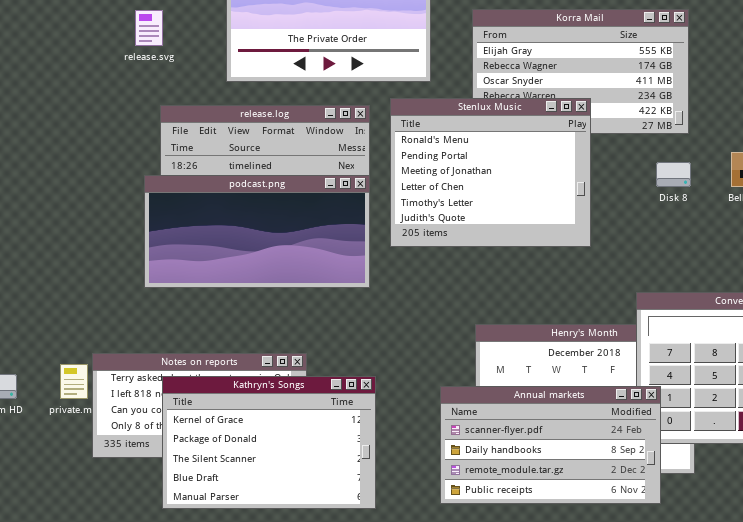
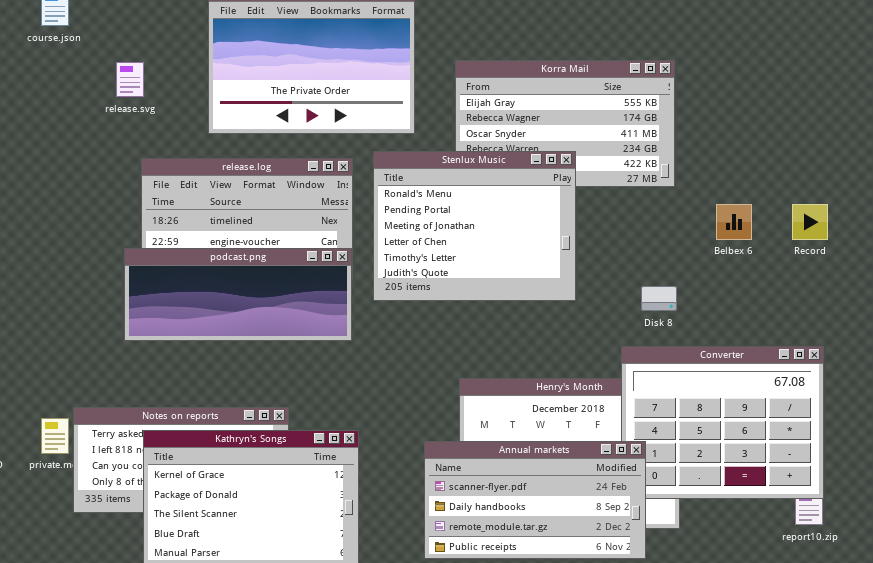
Disk 8: [656,162,691,187] -> [641,286,677,311], moved
podcast.png: [144,175,370,288] -> [124,248,352,341], resized

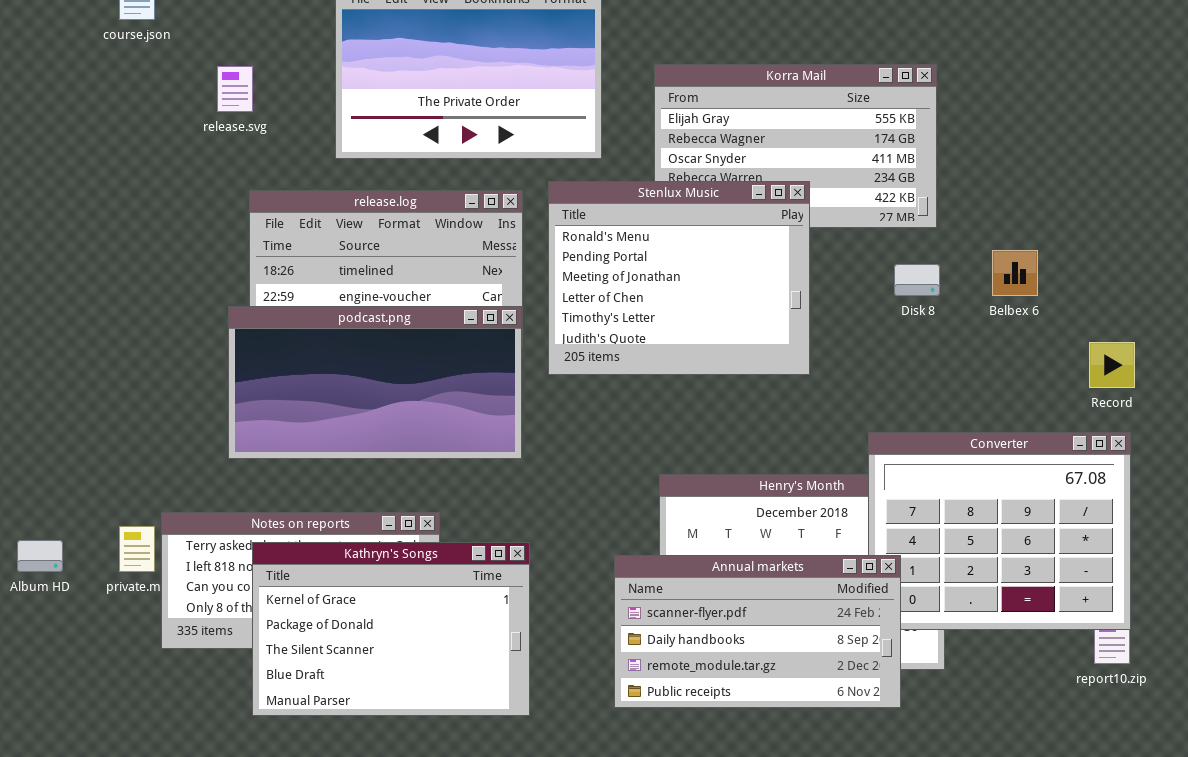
Record: [792,204,828,240] -> [1089,342,1135,388], moved
podcast.png: [124,248,352,341] -> [228,306,522,459], resized
Disk 8: [641,286,677,311] -> [894,264,940,296], moved

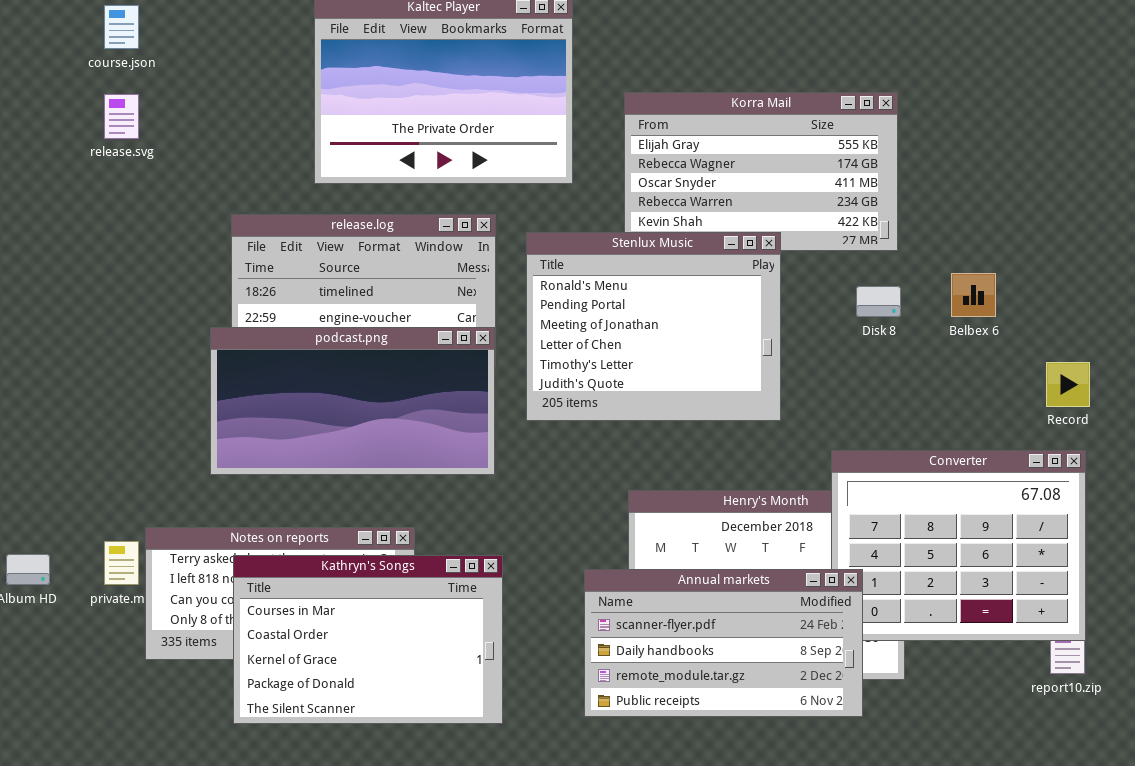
release.svg: [217,66,253,112] -> [104,94,139,139], moved
Stenlux Music: [548,181,810,375] -> [526,232,781,421], moved
Kathryn's Songs: [252,542,530,716] -> [233,555,503,724], scrolled up 2 rows

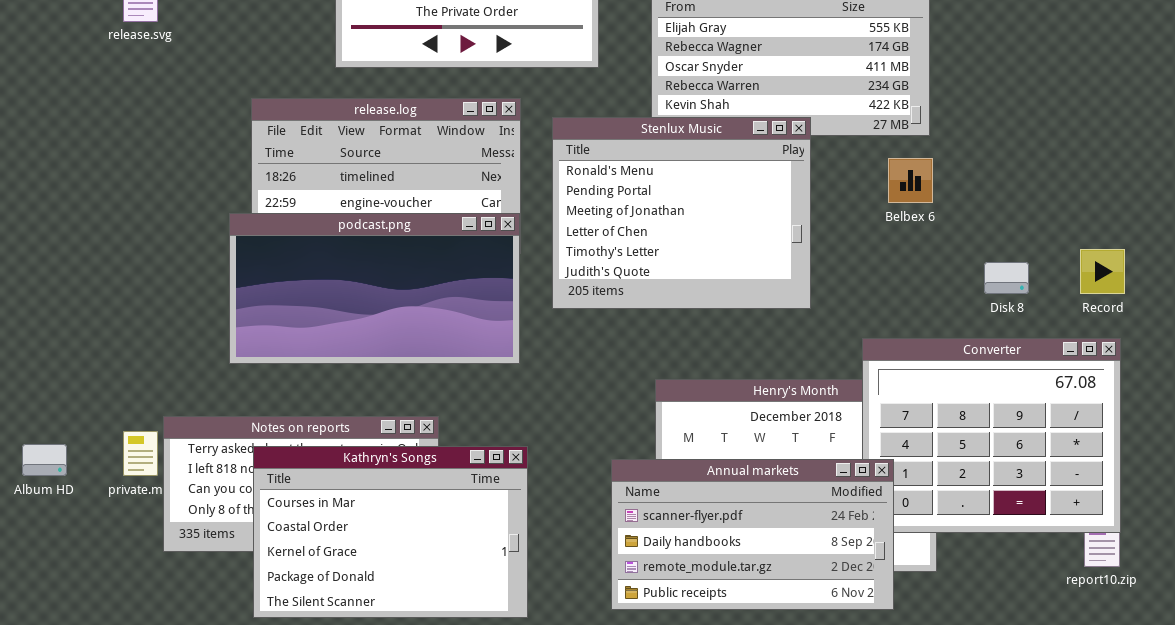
Belbex 6: [951,273,996,317] -> [888,158,933,203], moved
Disk 8: [856,286,901,317] -> [984,262,1029,294], moved

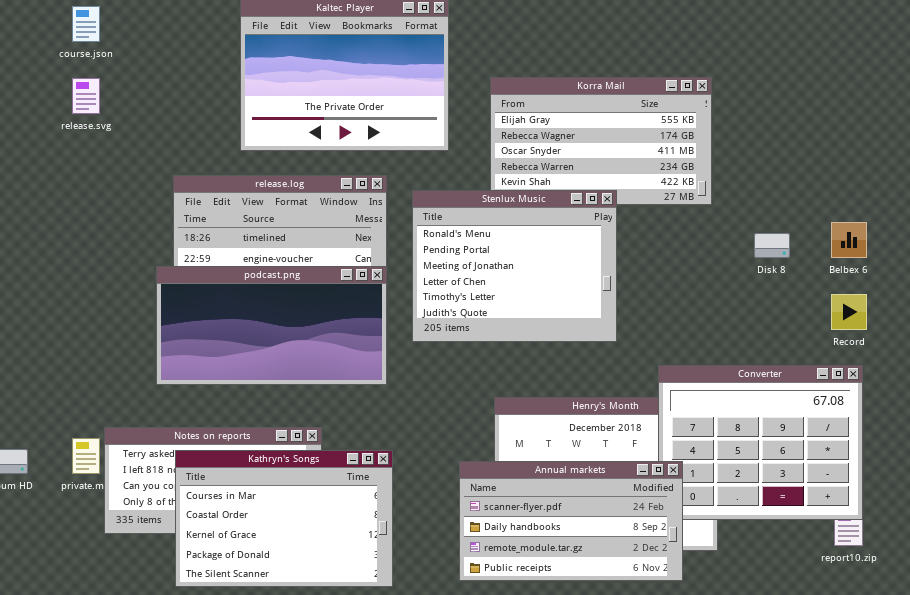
Belbex 6: [888,158,933,203] -> [831,222,867,258], moved
Disk 8: [984,262,1029,294] -> [754,233,790,258], moved

